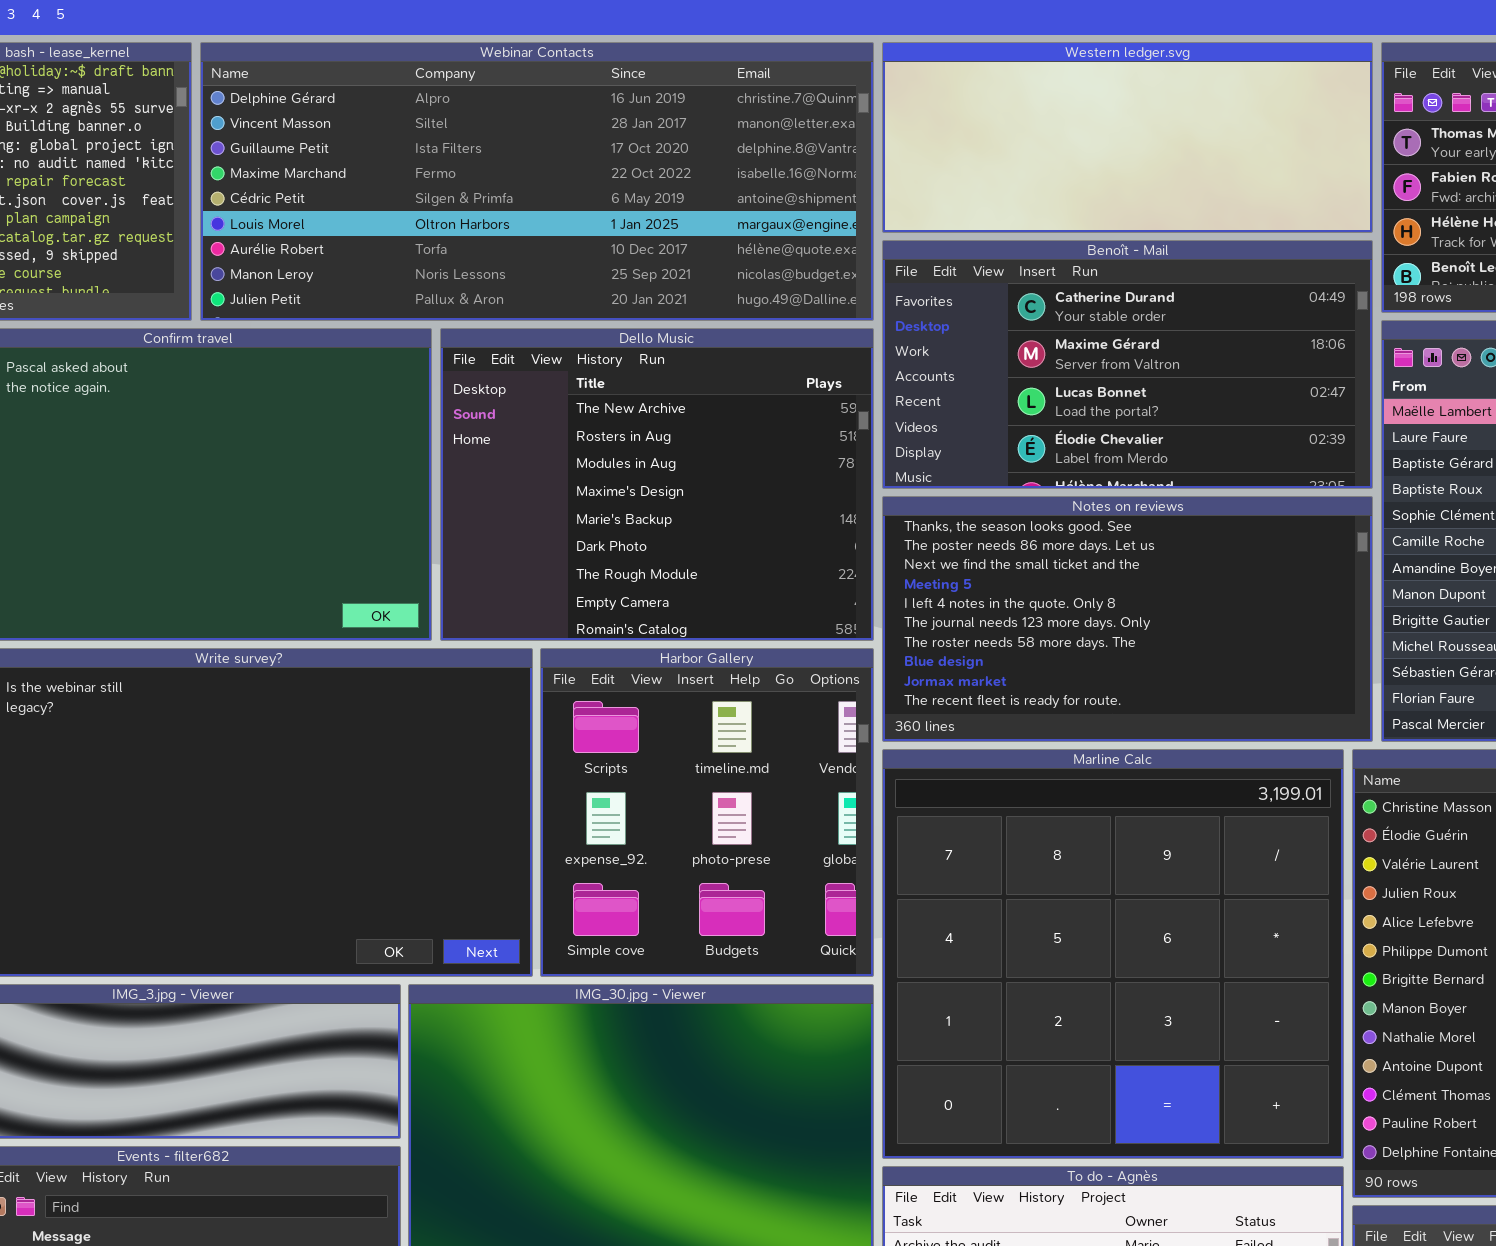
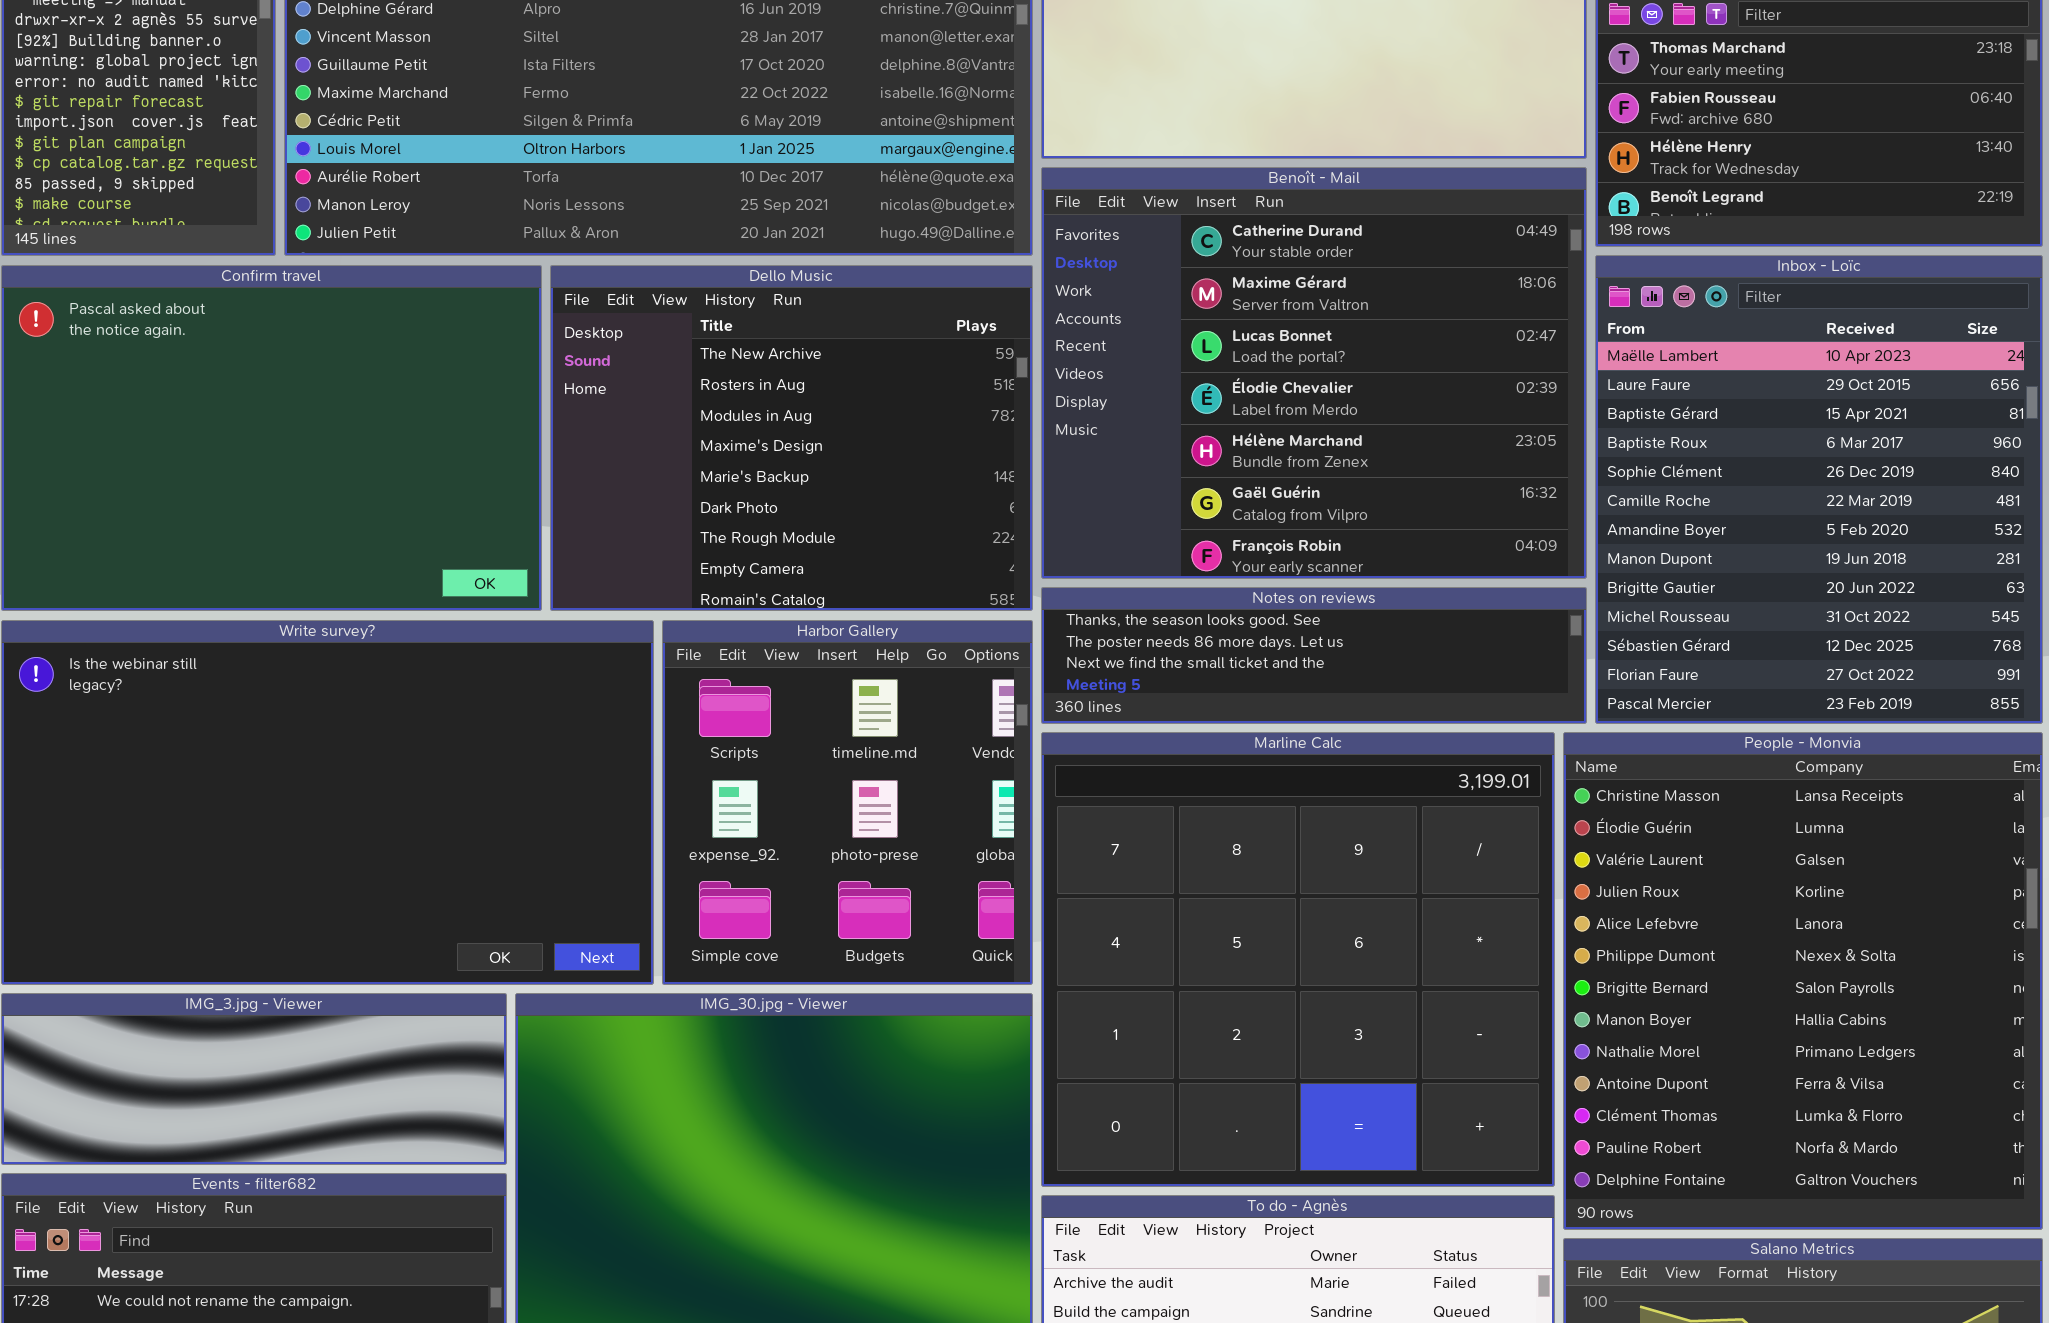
Benoît - Mail: [882,240,1373,489] -> [1041,167,1587,579], resized
Notes on reviews: [882,496,1373,742] -> [1041,587,1587,724], resized

